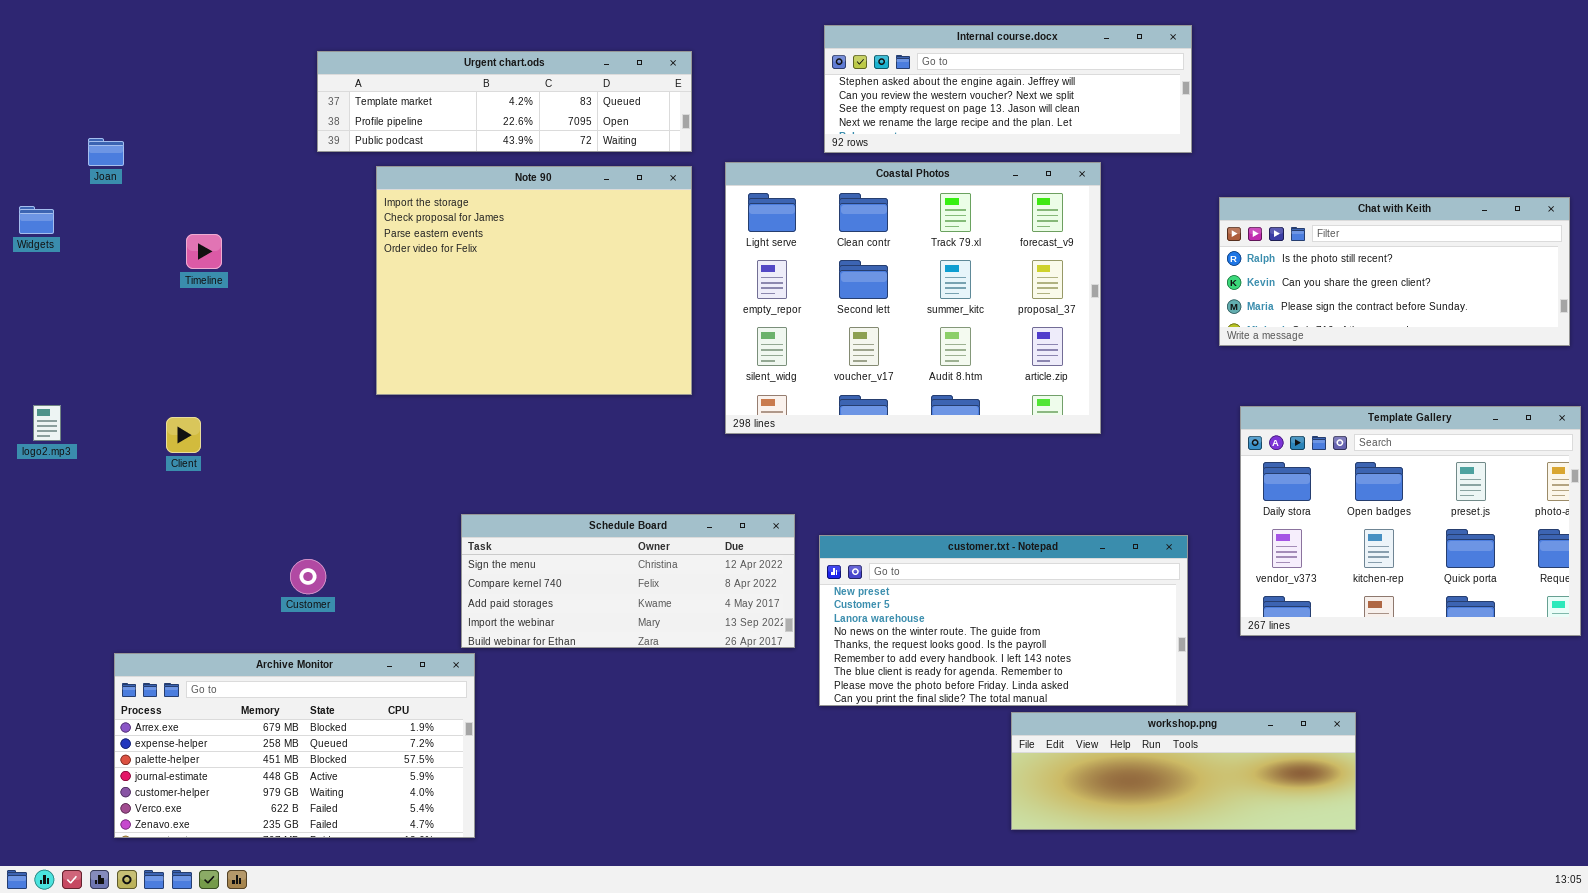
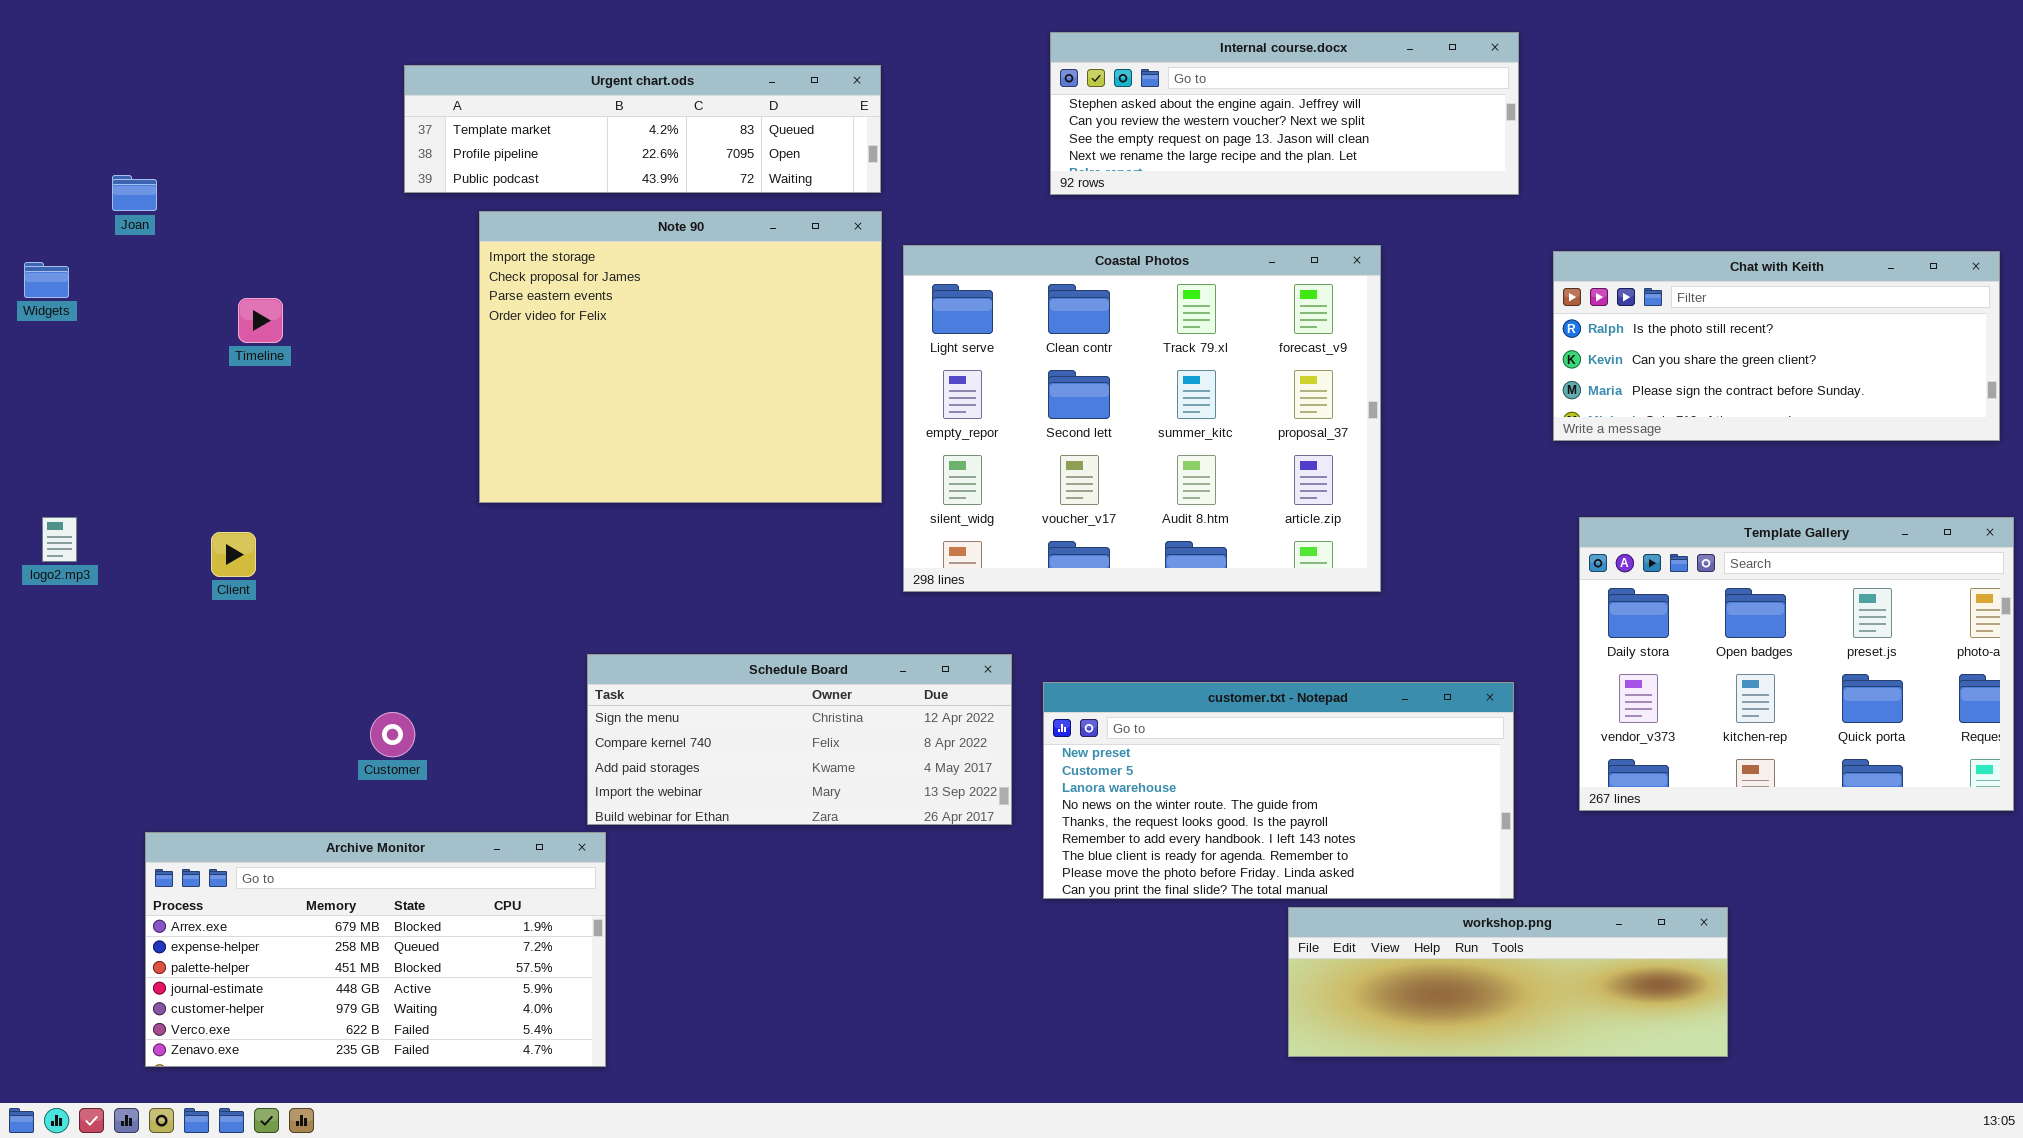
Coastal Photos: [725,162,1101,434] -> [903,245,1381,592], moved

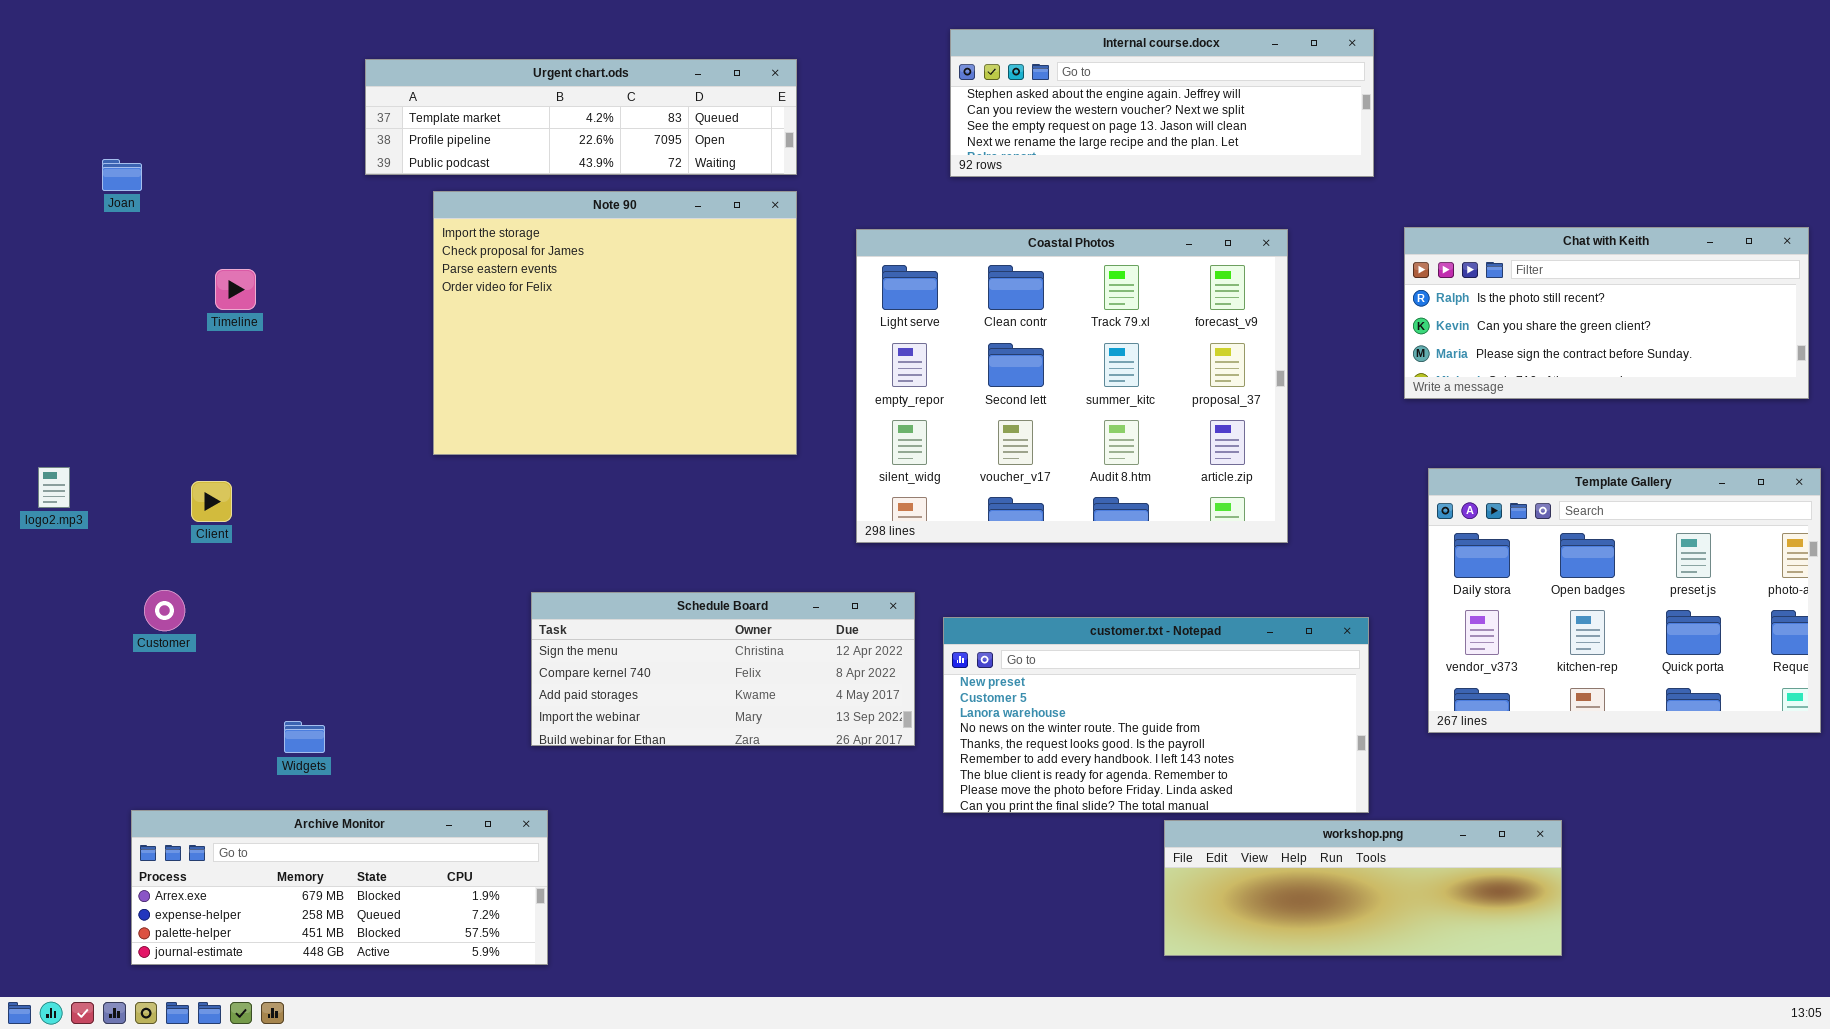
Coastal Photos: [903,245,1381,592] -> [856,229,1288,543], moved
Widgets: [24,262,69,298] -> [284,721,325,753], moved
Customer: [370,712,415,757] -> [144,590,185,631], moved
Archive Monitor: [145,832,606,1067] -> [131,810,548,965], resized

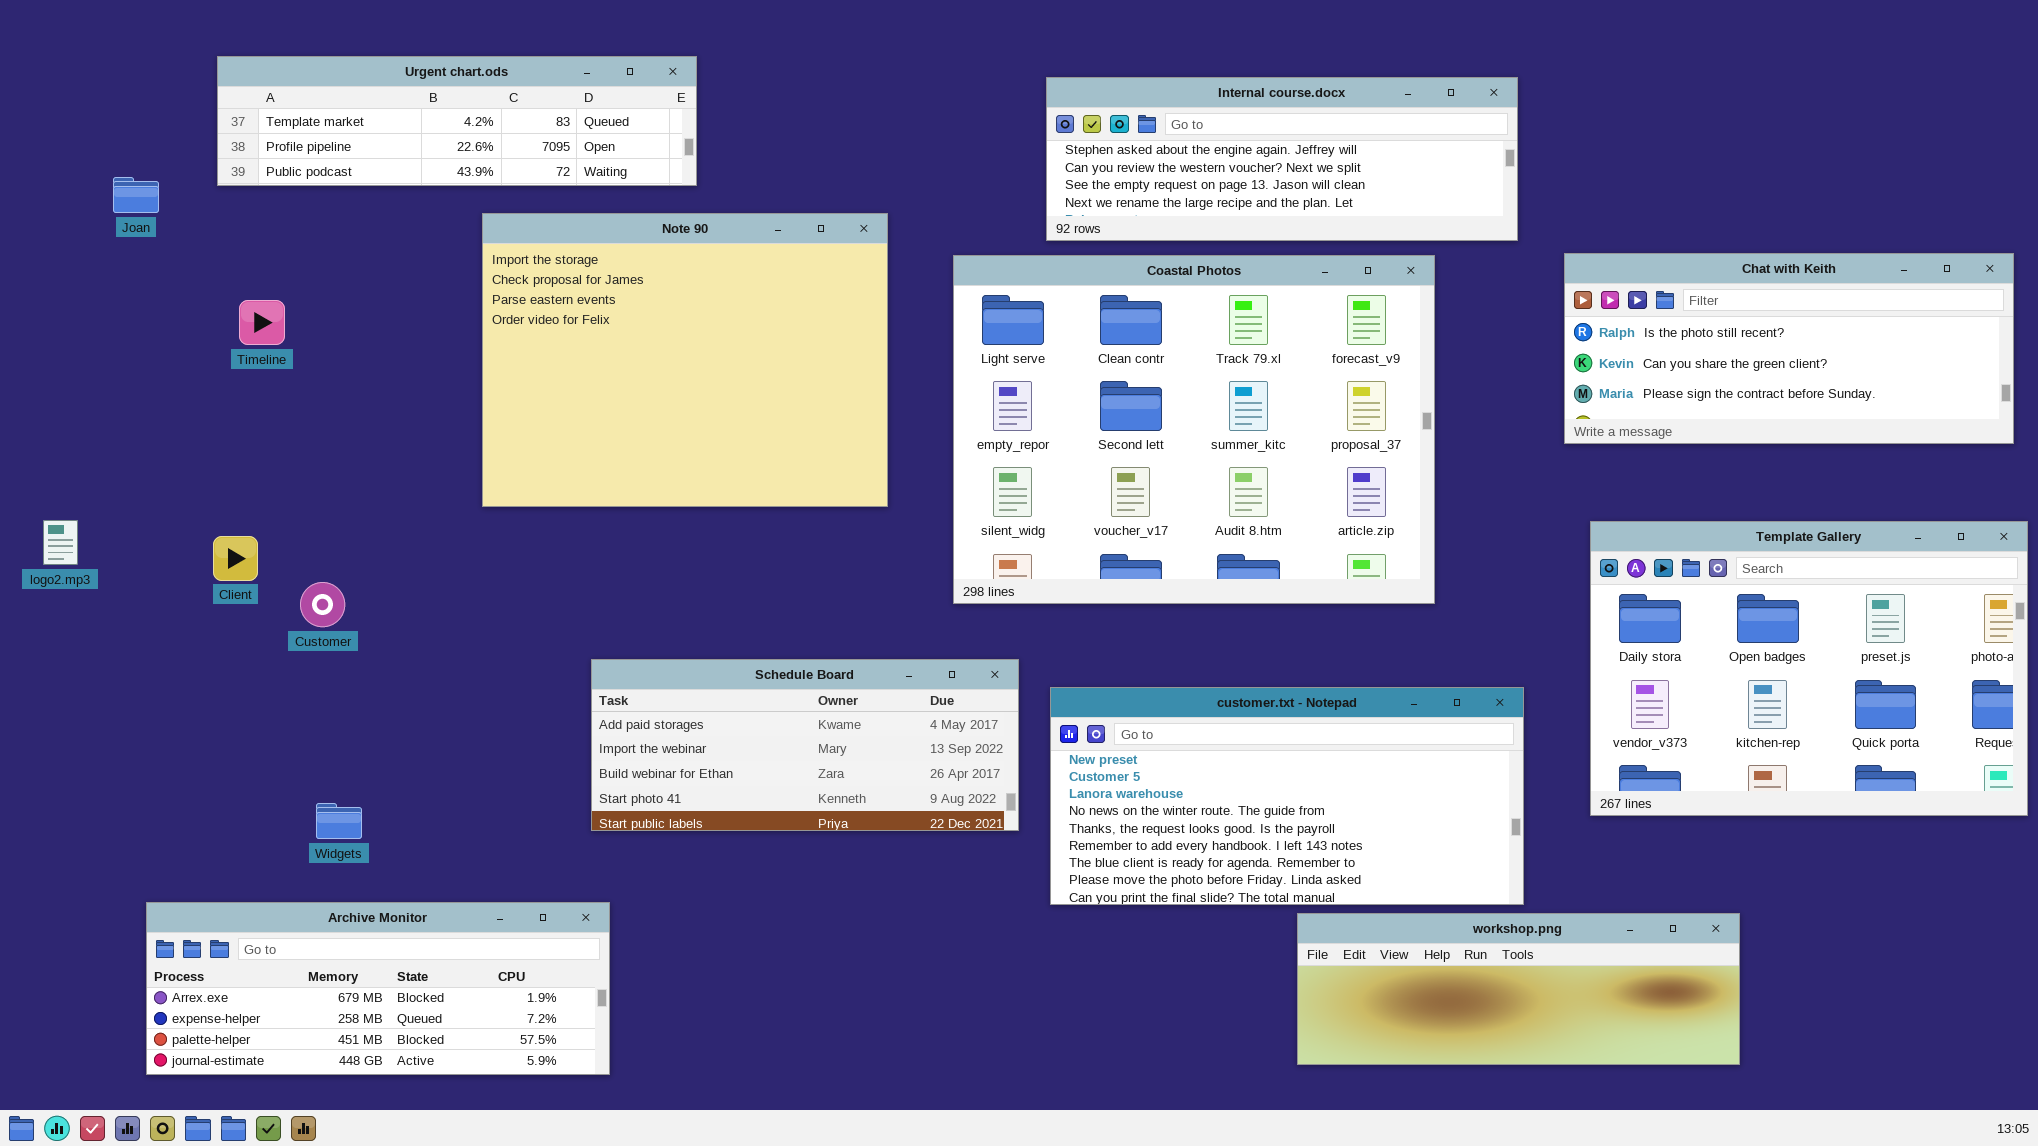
Internal course.docx: [950,29,1374,177] -> [1046,77,1518,241], moved
Urgent chart.ods: [365,59,797,175] -> [217,56,697,186], moved
Customer: [144,590,185,631] -> [300,582,345,627], moved
Schedule Board: [531,592,915,746] -> [591,659,1019,831], scrolled down 2 rows

